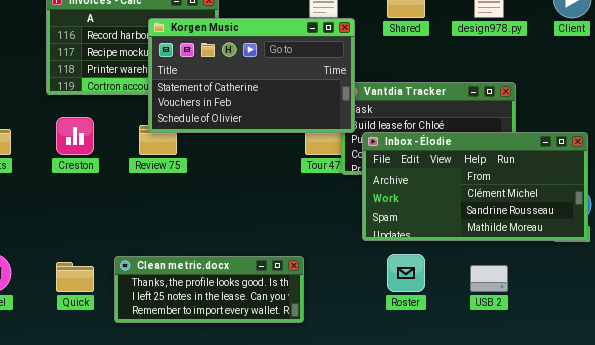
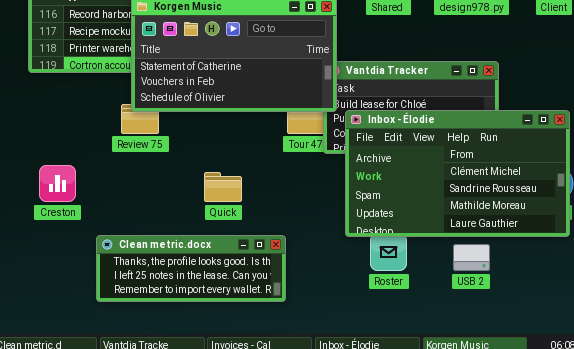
Creston: [56,117,94,155] -> [39,165,76,202], moved
Inbox - Élodie: [362,132,588,241] -> [345,110,570,237], resized
Quick: [56,262,94,292] -> [204,172,242,202], moved

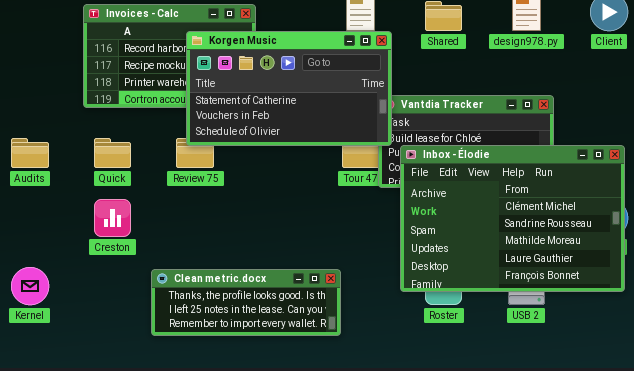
Inbox - Élodie: [345,110,570,237] -> [400,145,625,292], resized
Quick: [204,172,242,202] -> [94,138,131,168], moved

